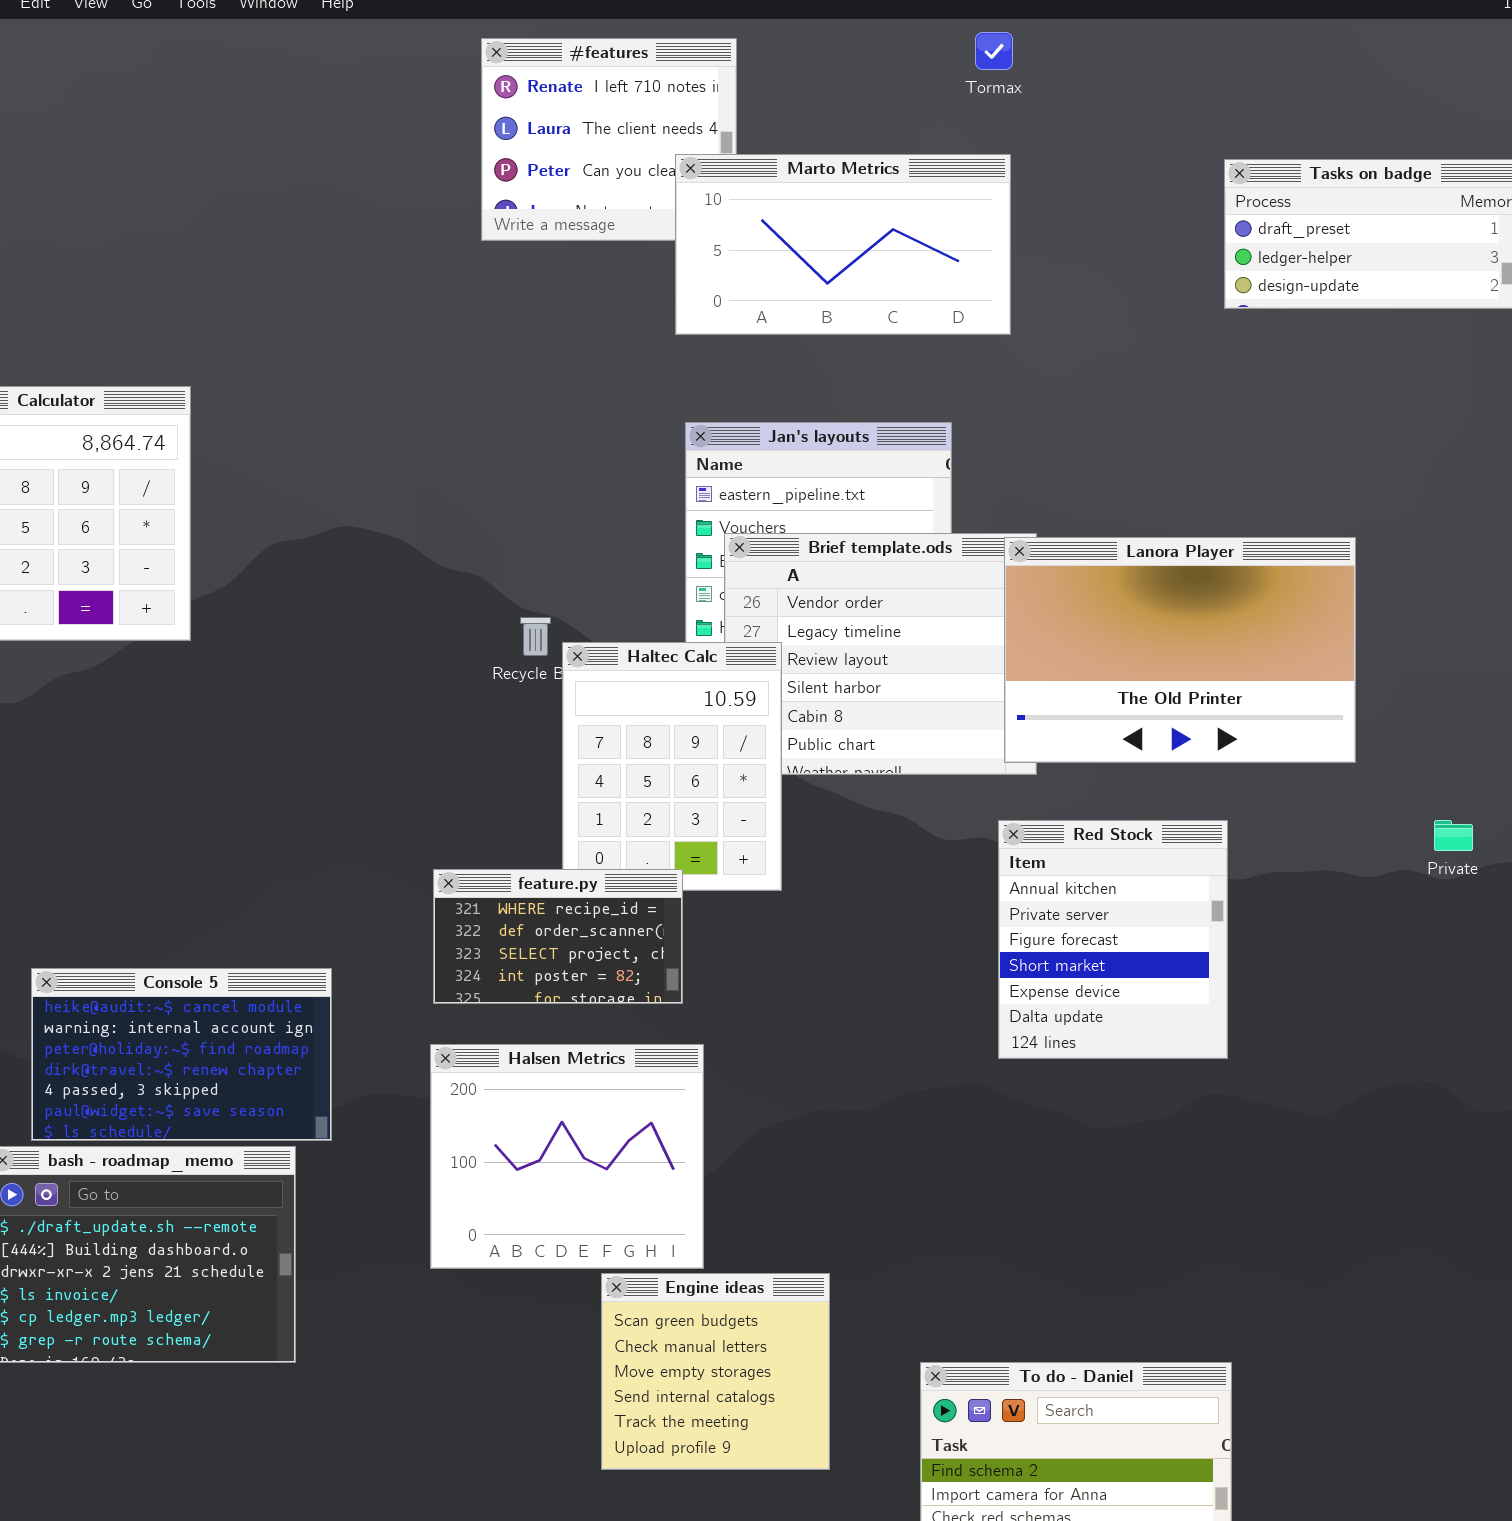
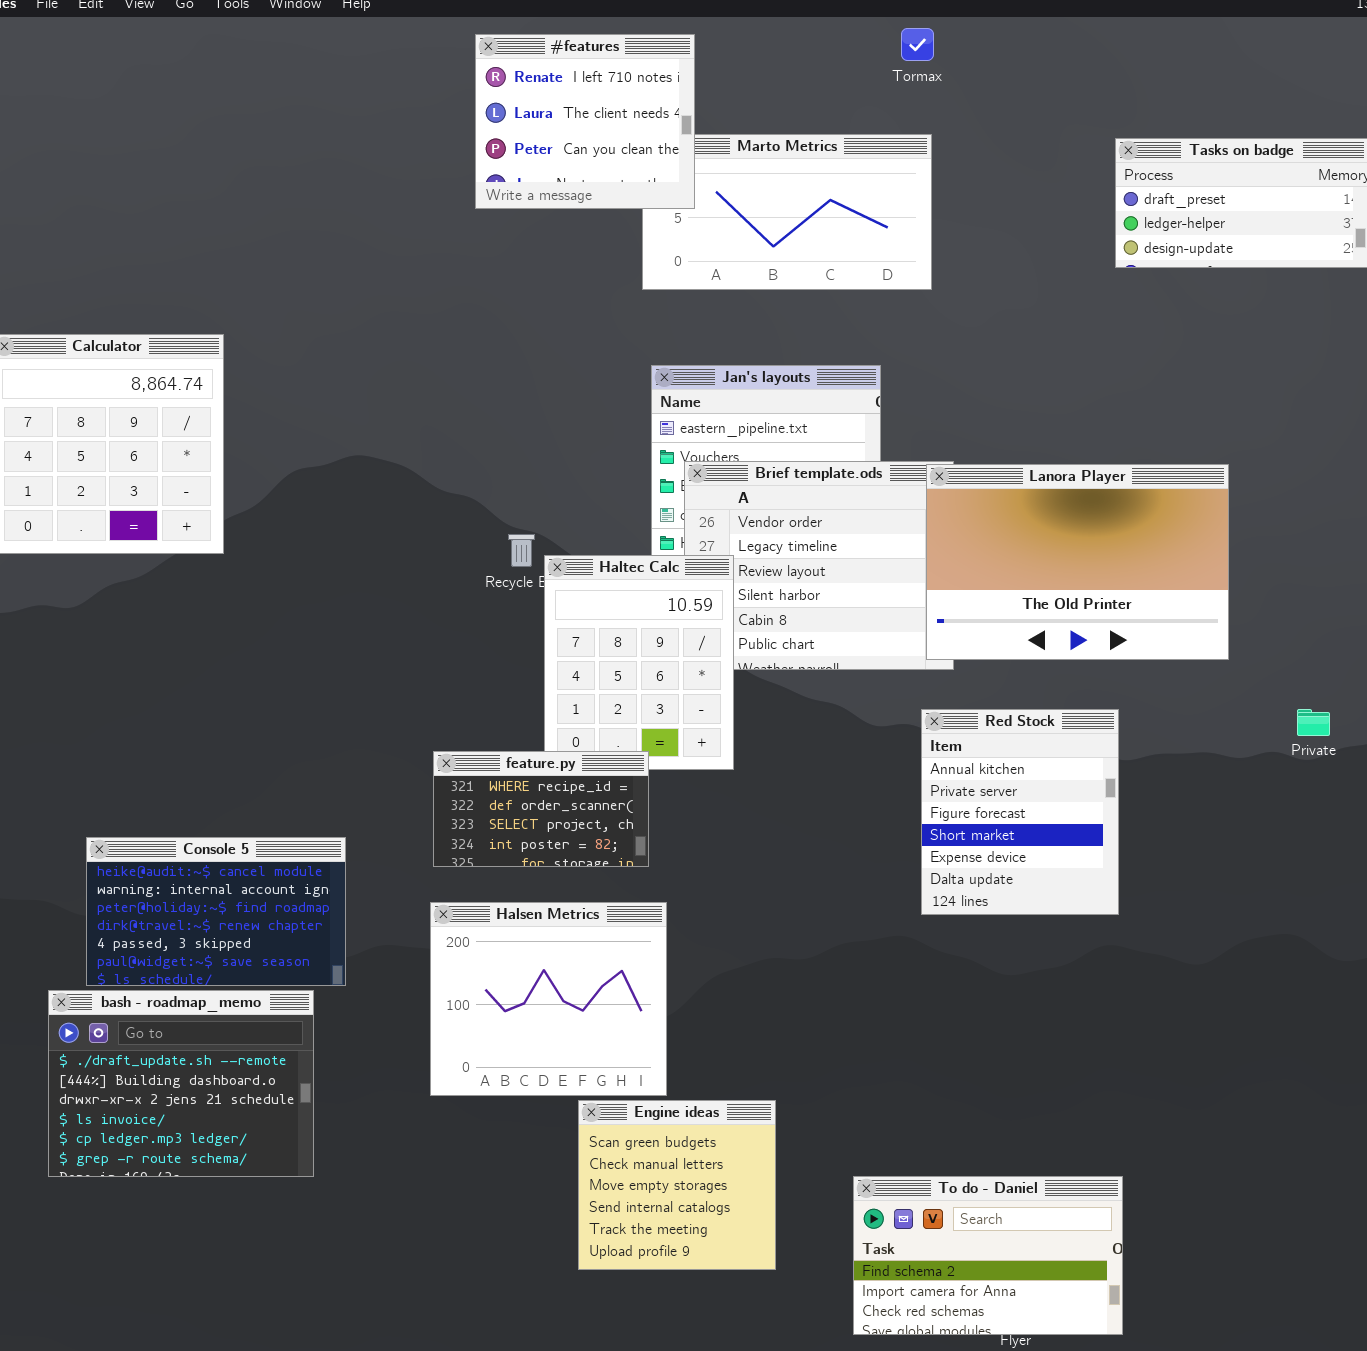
#features: [481,38,737,241] -> [475,34,695,209], raised

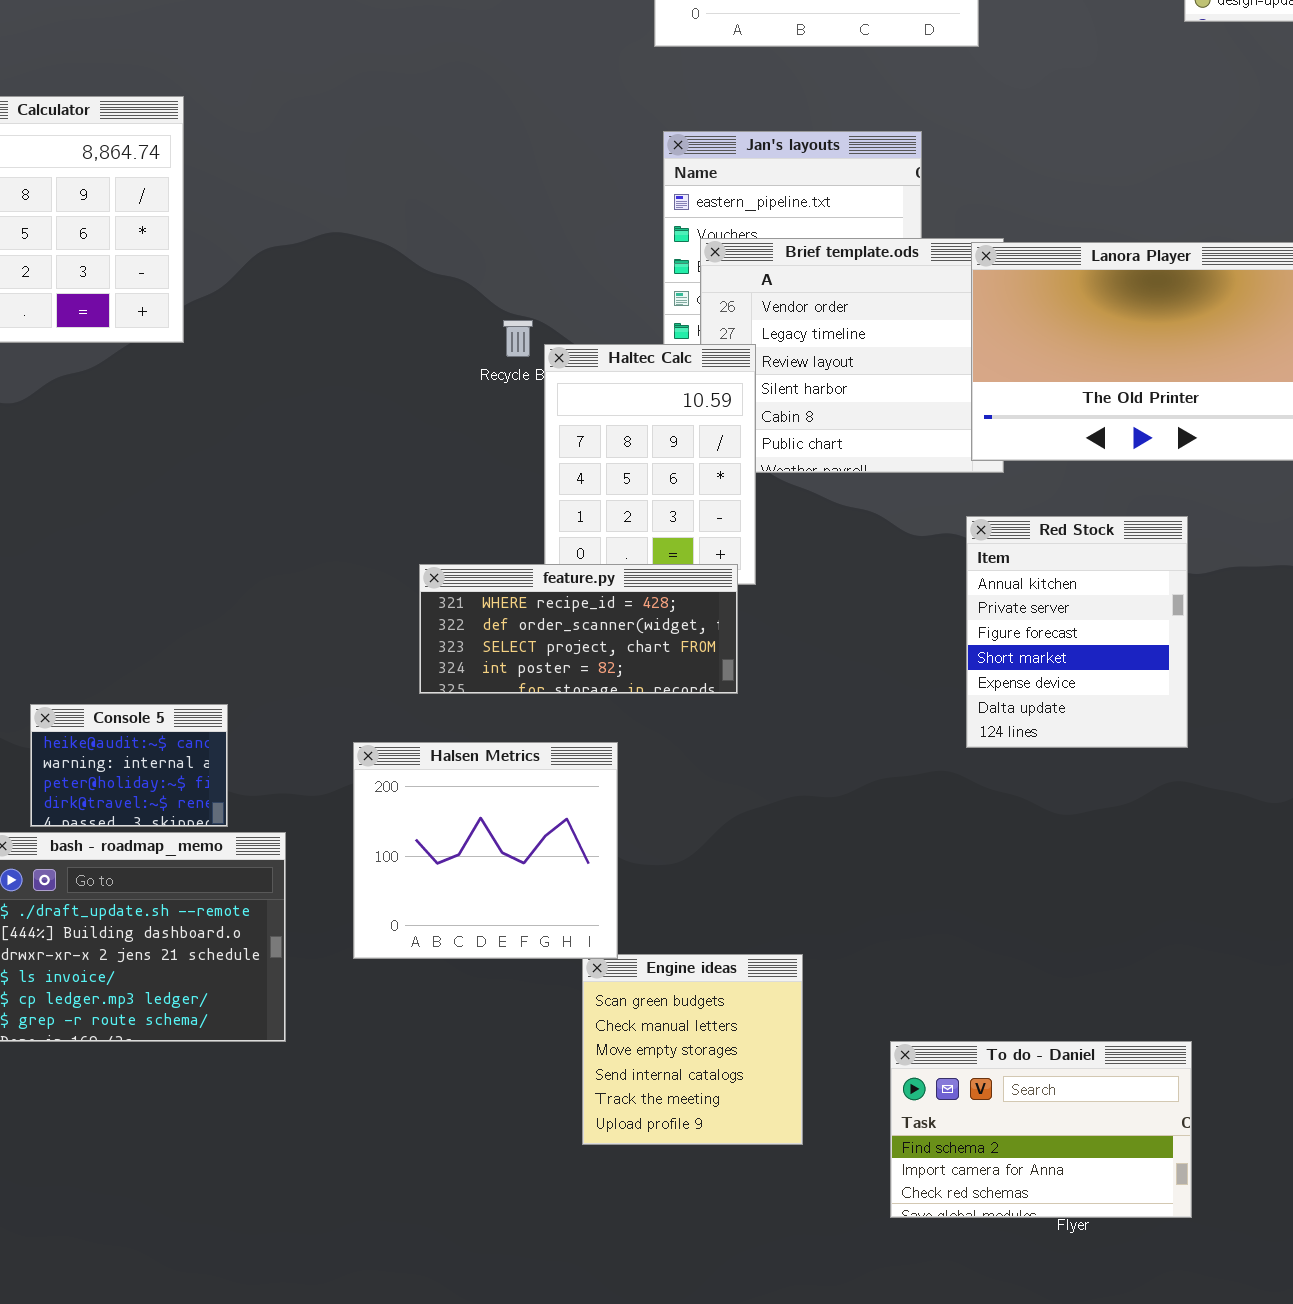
feature.py: [433,751,649,867] -> [419,564,738,694], resized
Console 5: [86,837,346,986] -> [30,704,228,827], resized
Halsen Metrics: [430,902,667,1096] -> [353,742,618,959], moved

